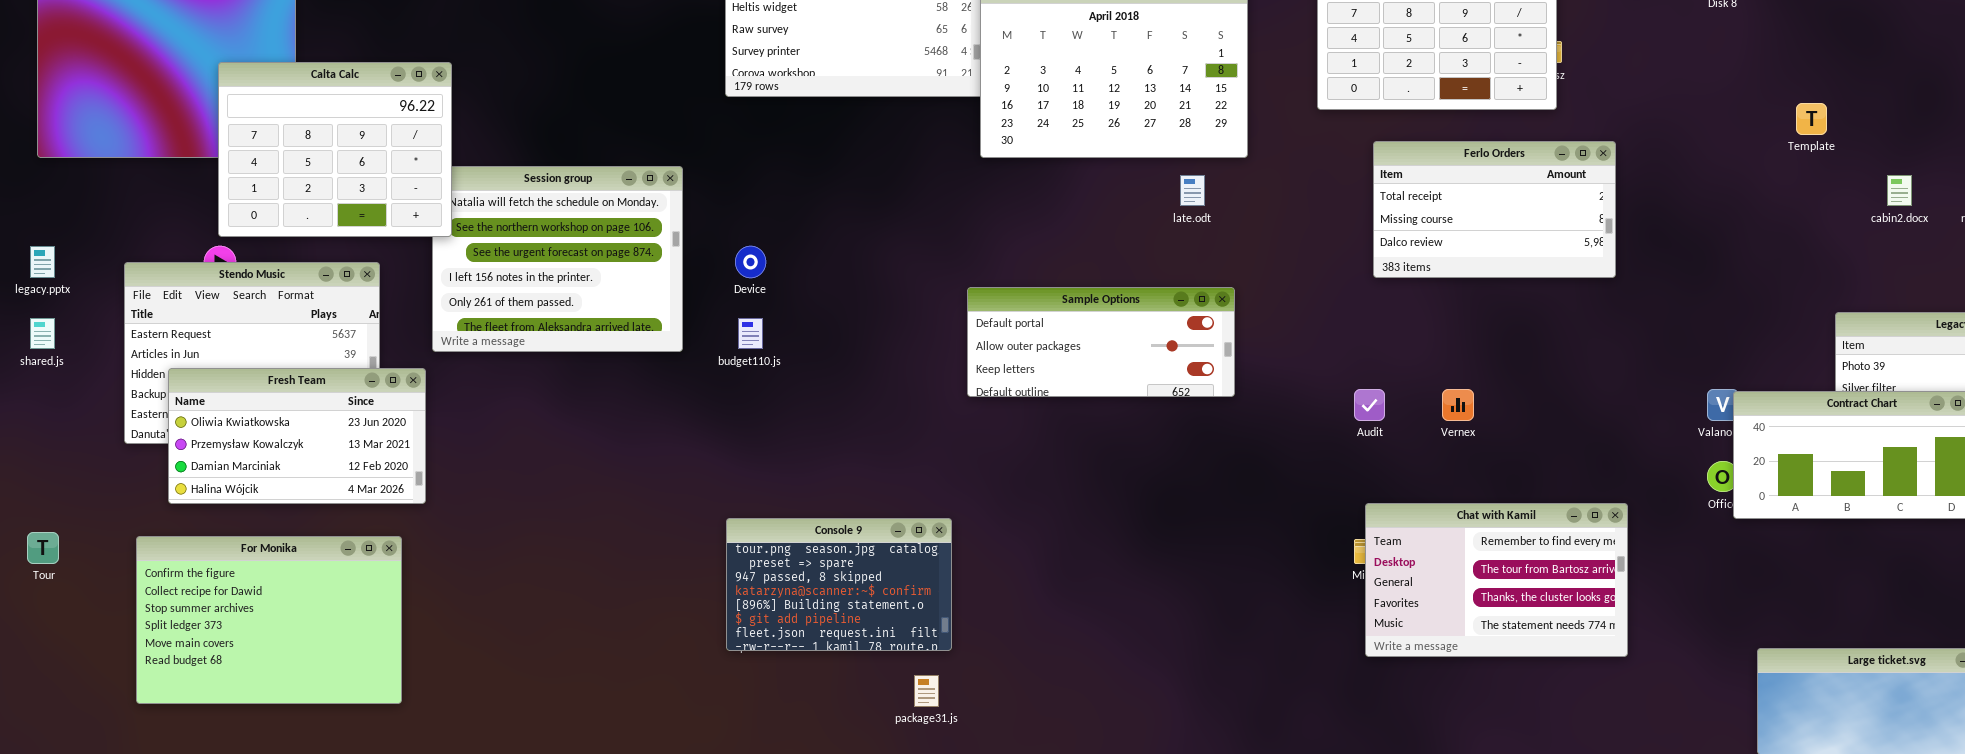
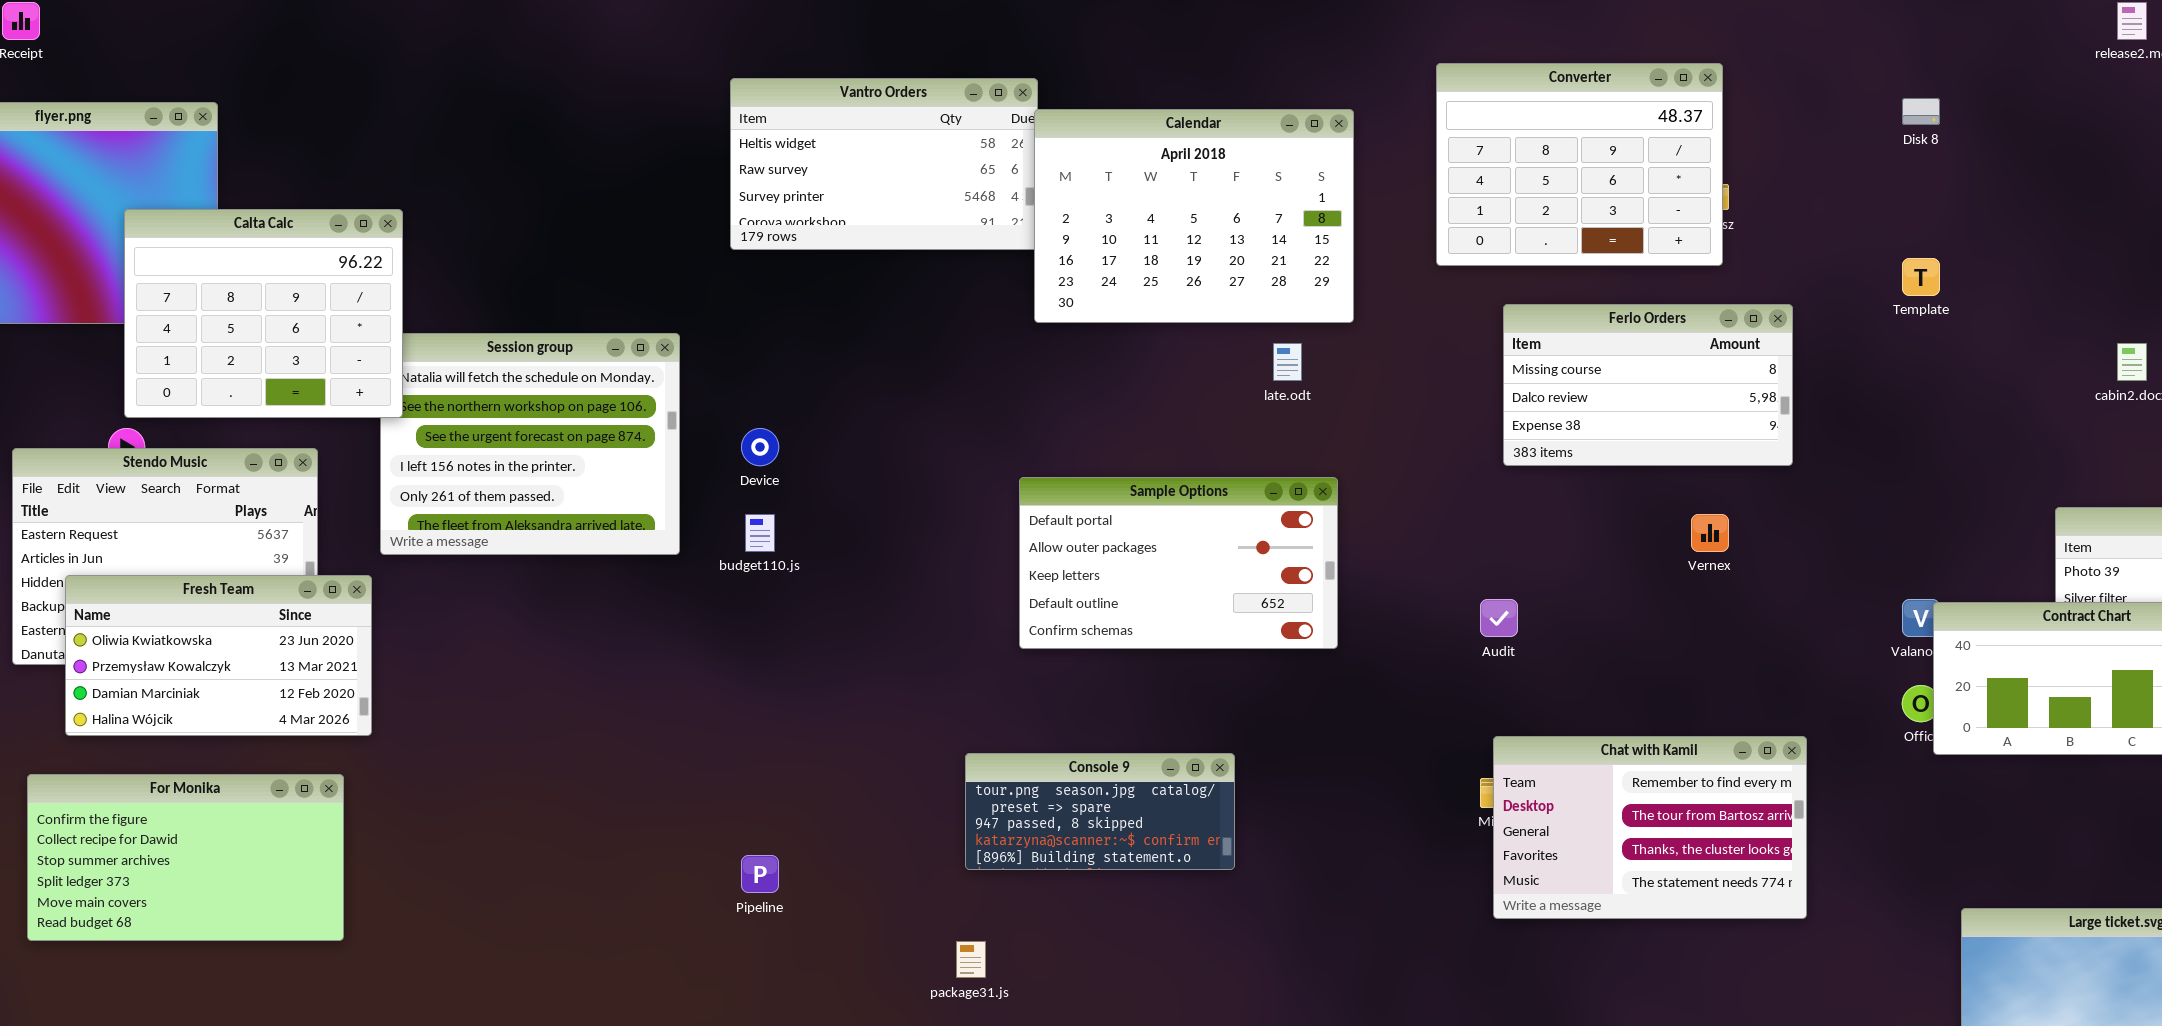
Template: [1796,103,1827,135] -> [1902,258,1940,296], moved
Ferlo Orders: [1373,141,1616,278] -> [1503,304,1793,466], scrolled down 1 row
Sample Options: [967,287,1235,397] -> [1019,477,1338,649], resized
Vernex: [1442,389,1474,421] -> [1691,514,1729,552], moved
Console 9: [726,518,952,651] -> [965,753,1235,870], moved, resized
For Monika: [136,536,402,704] -> [27,774,344,941], resized

